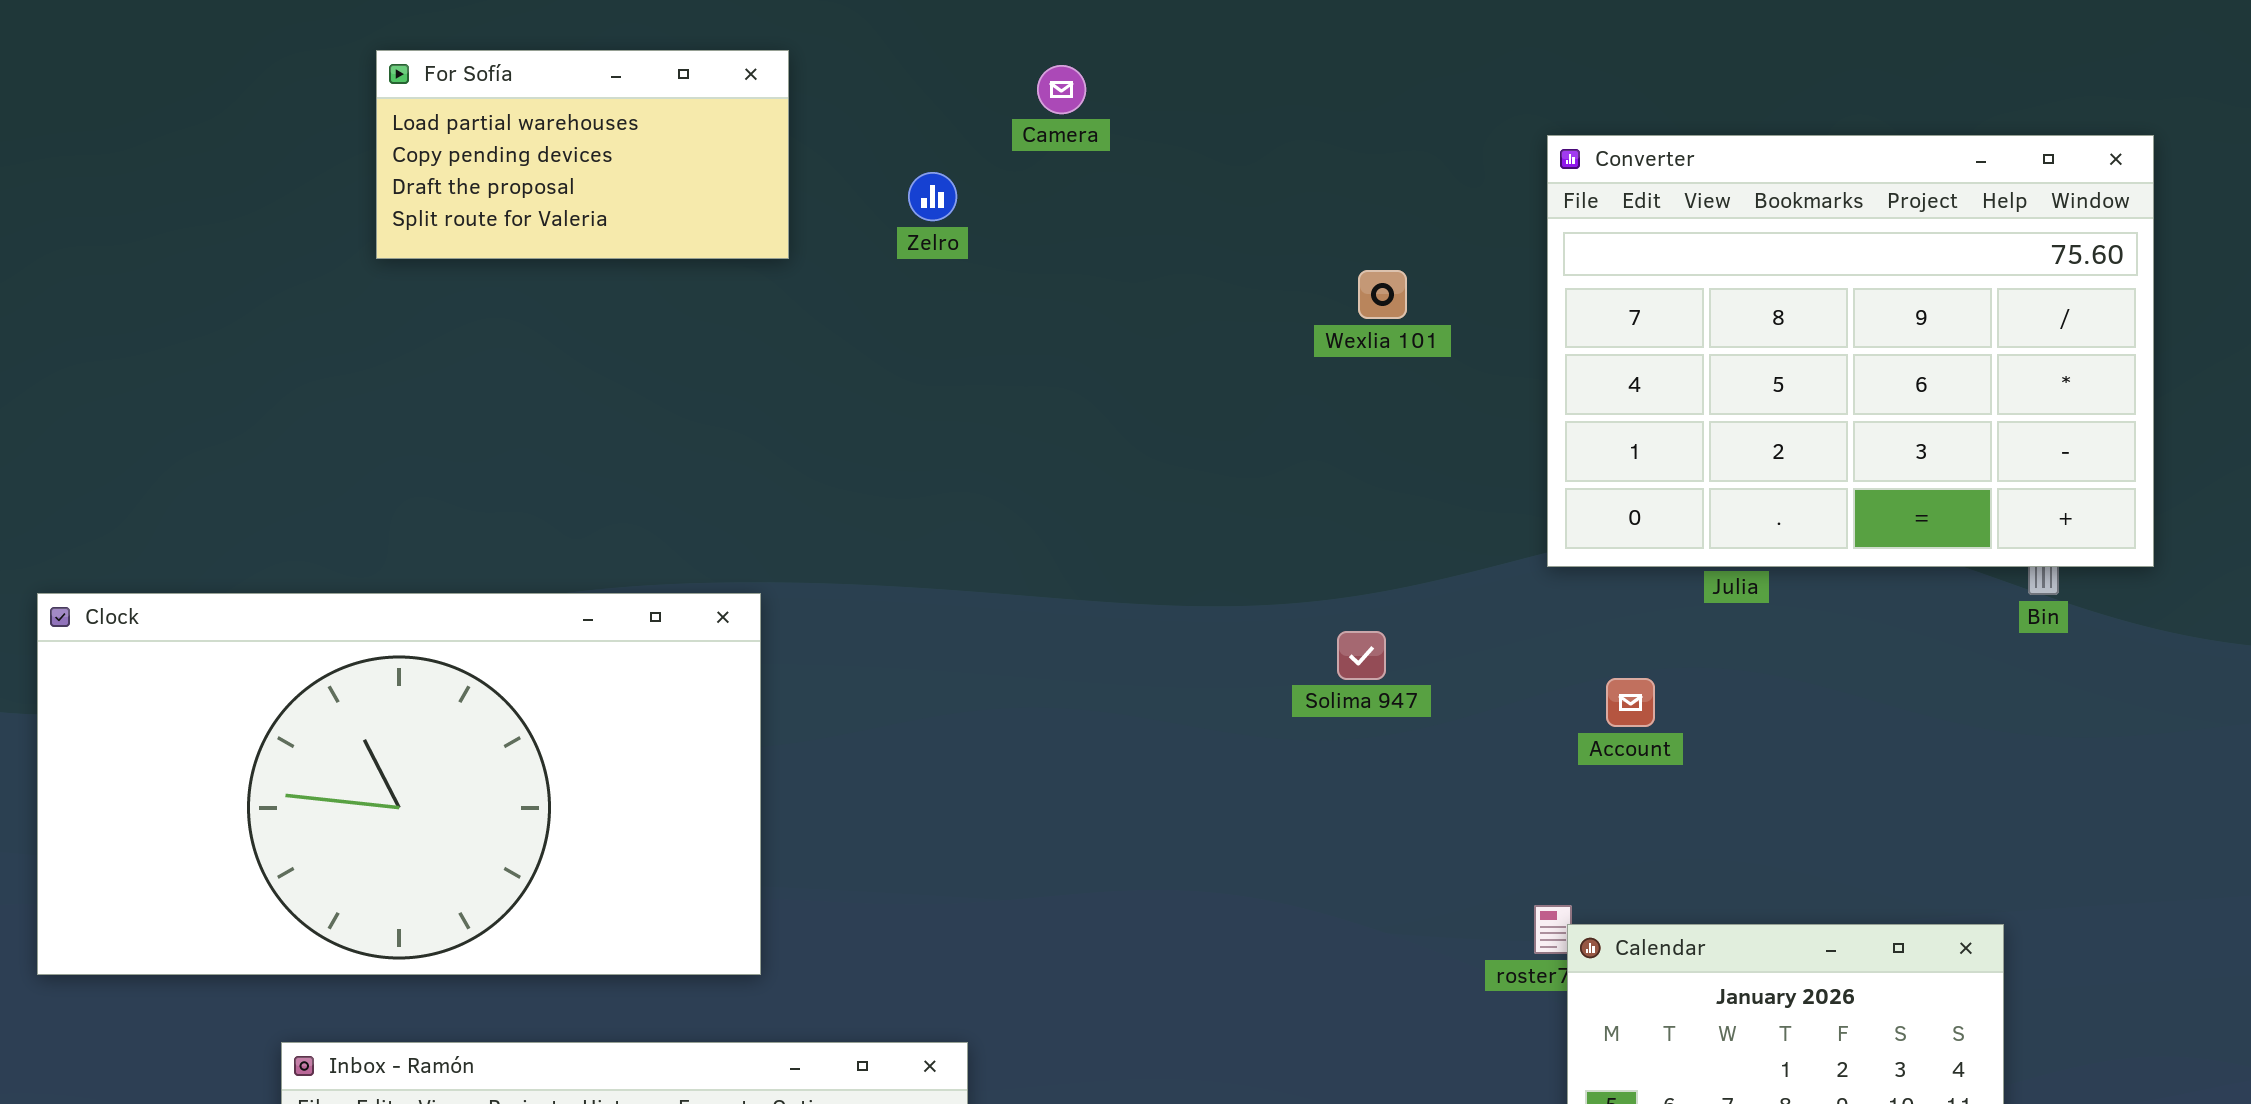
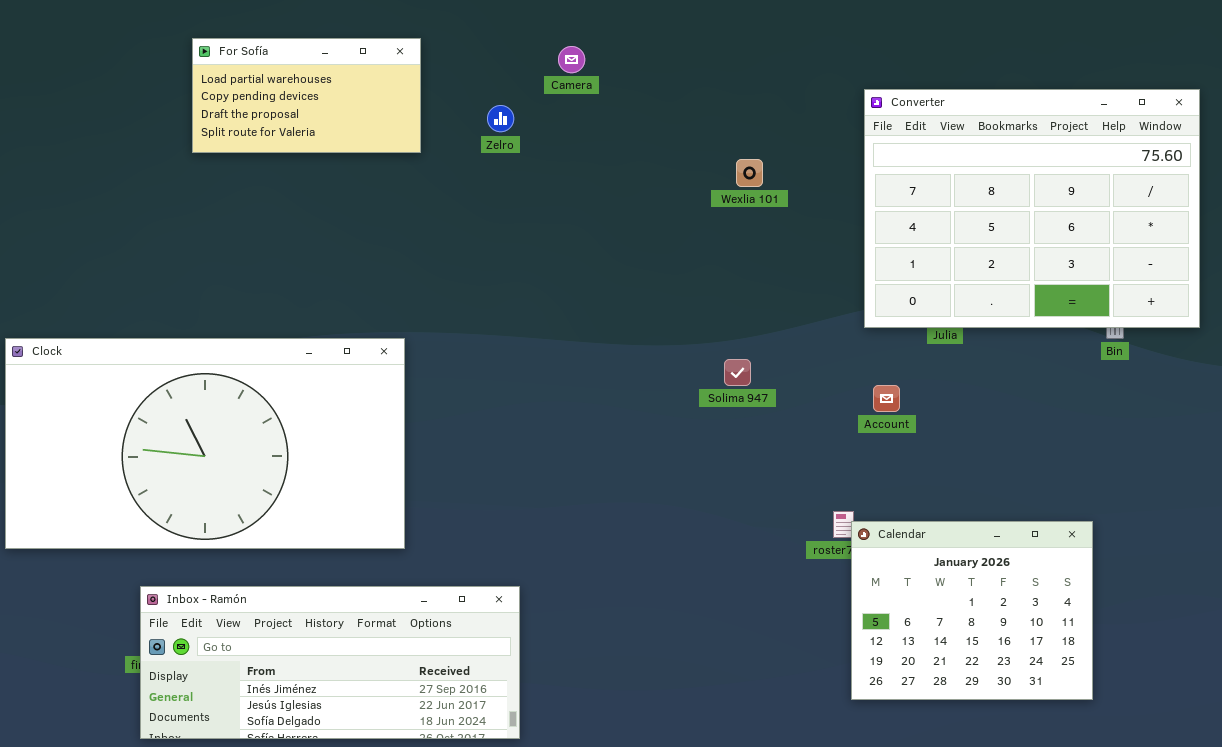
Converter: [1547,135,2154,567] -> [864,89,1200,328], moved

